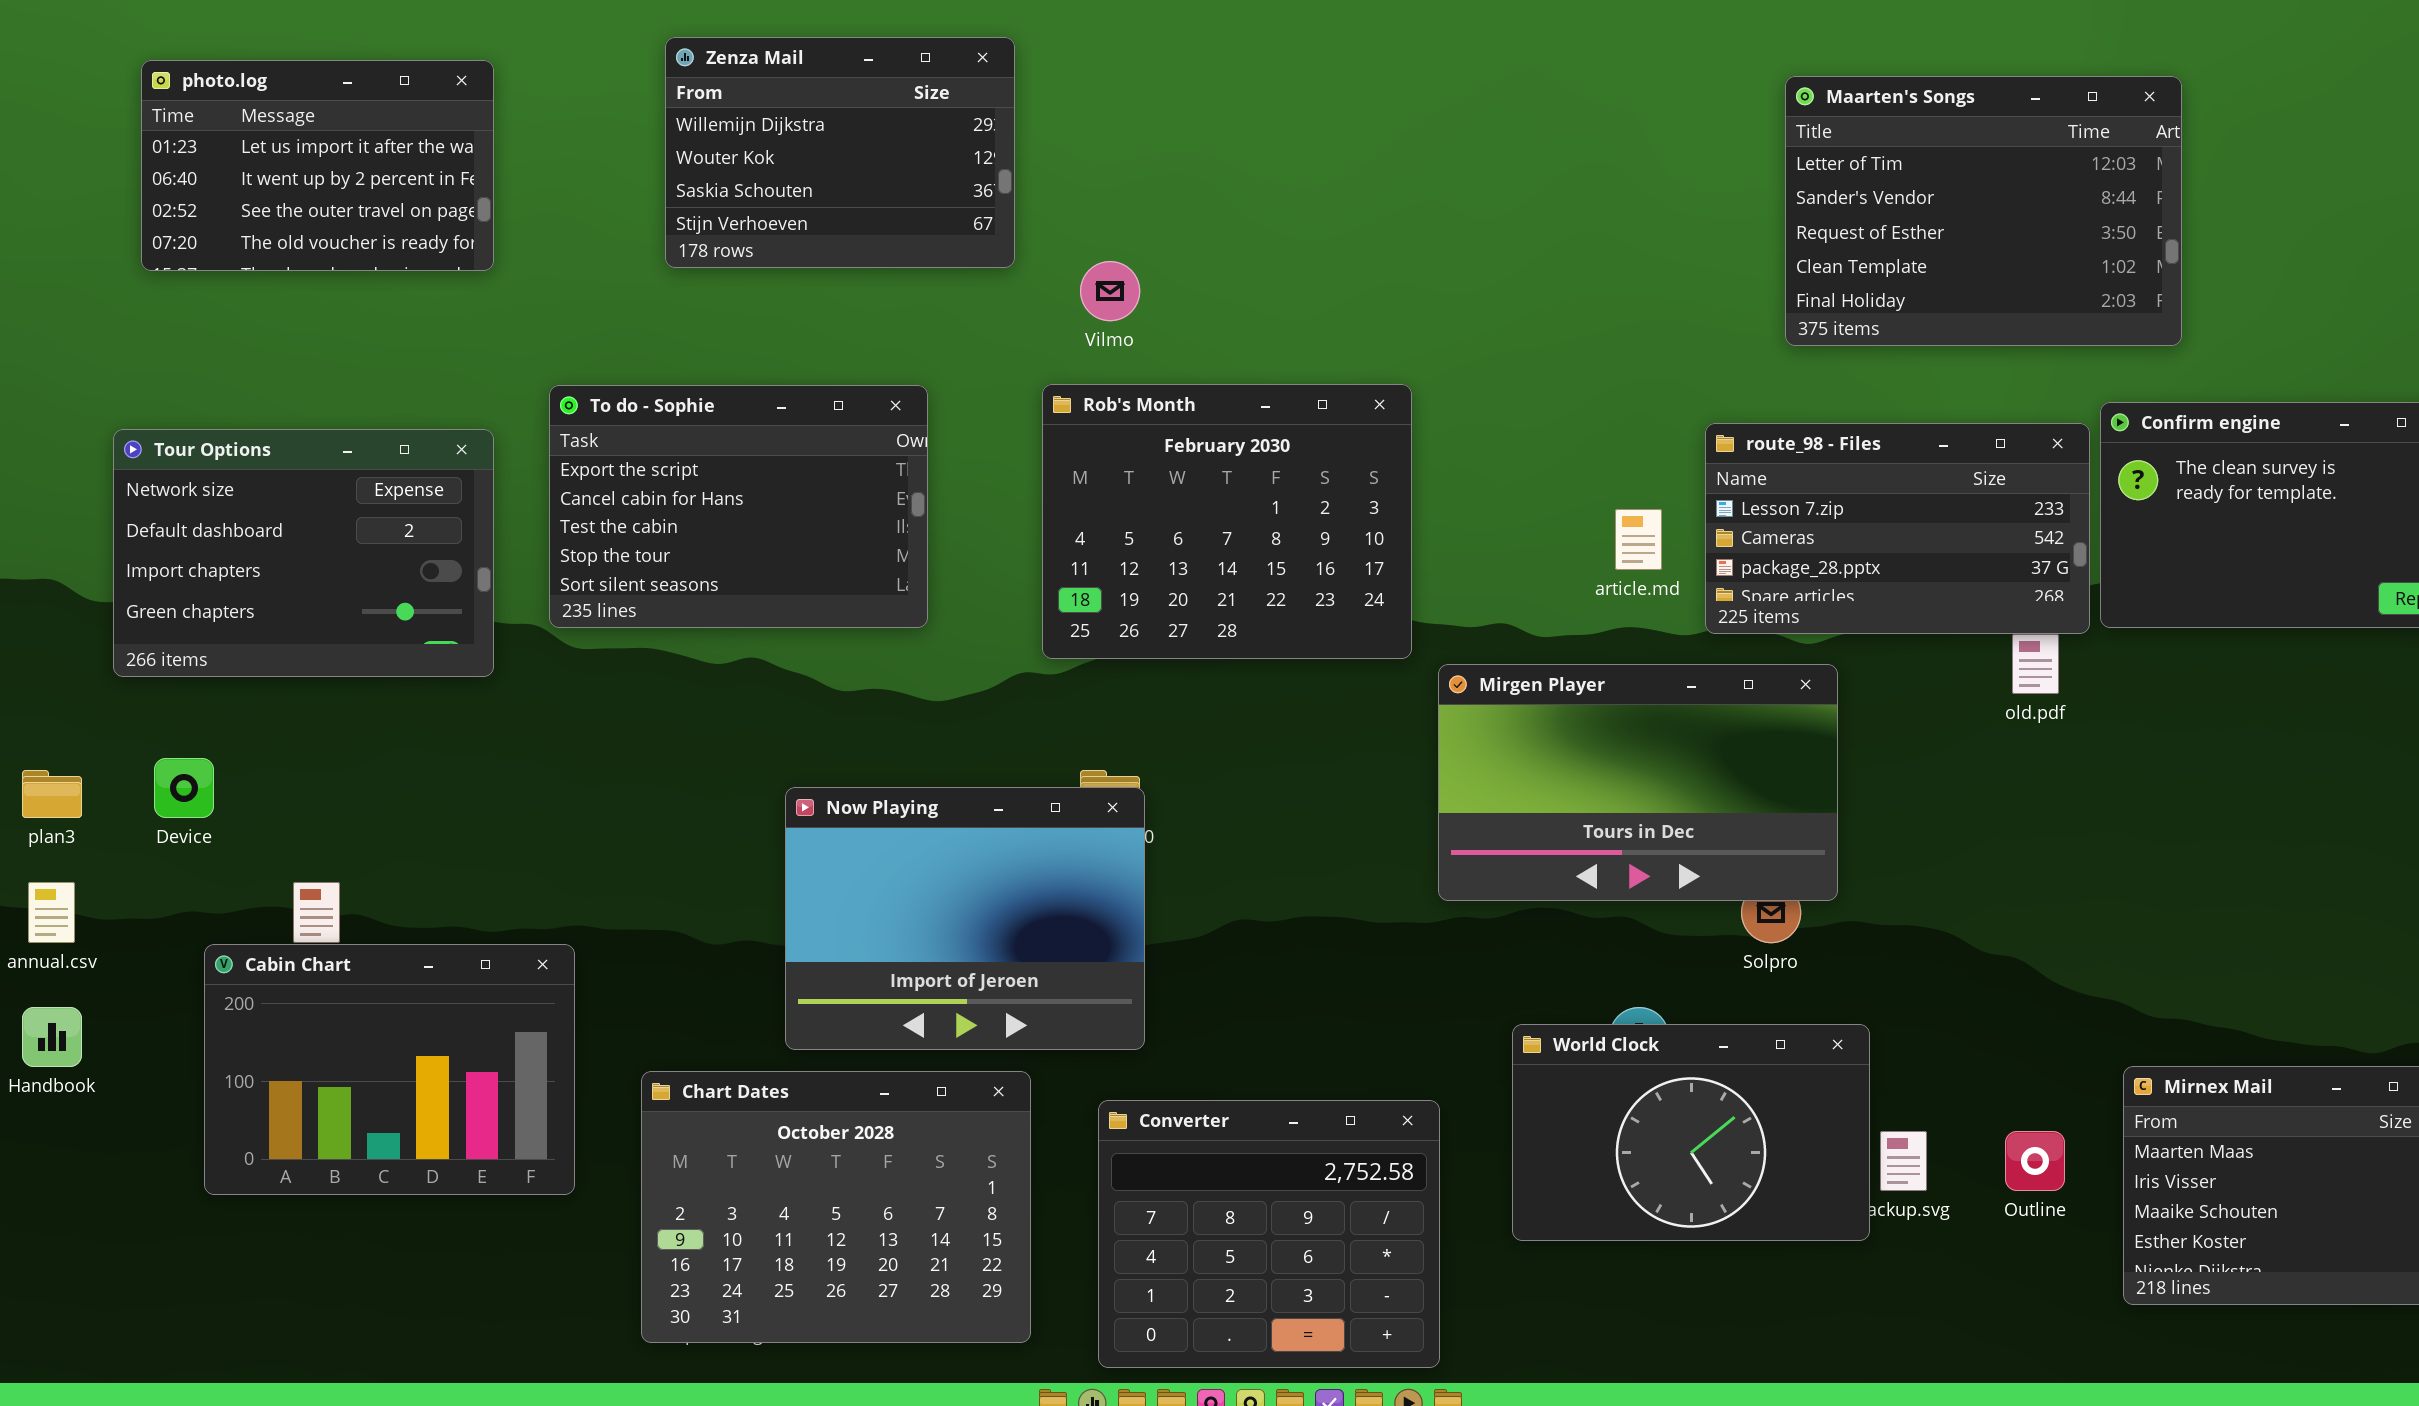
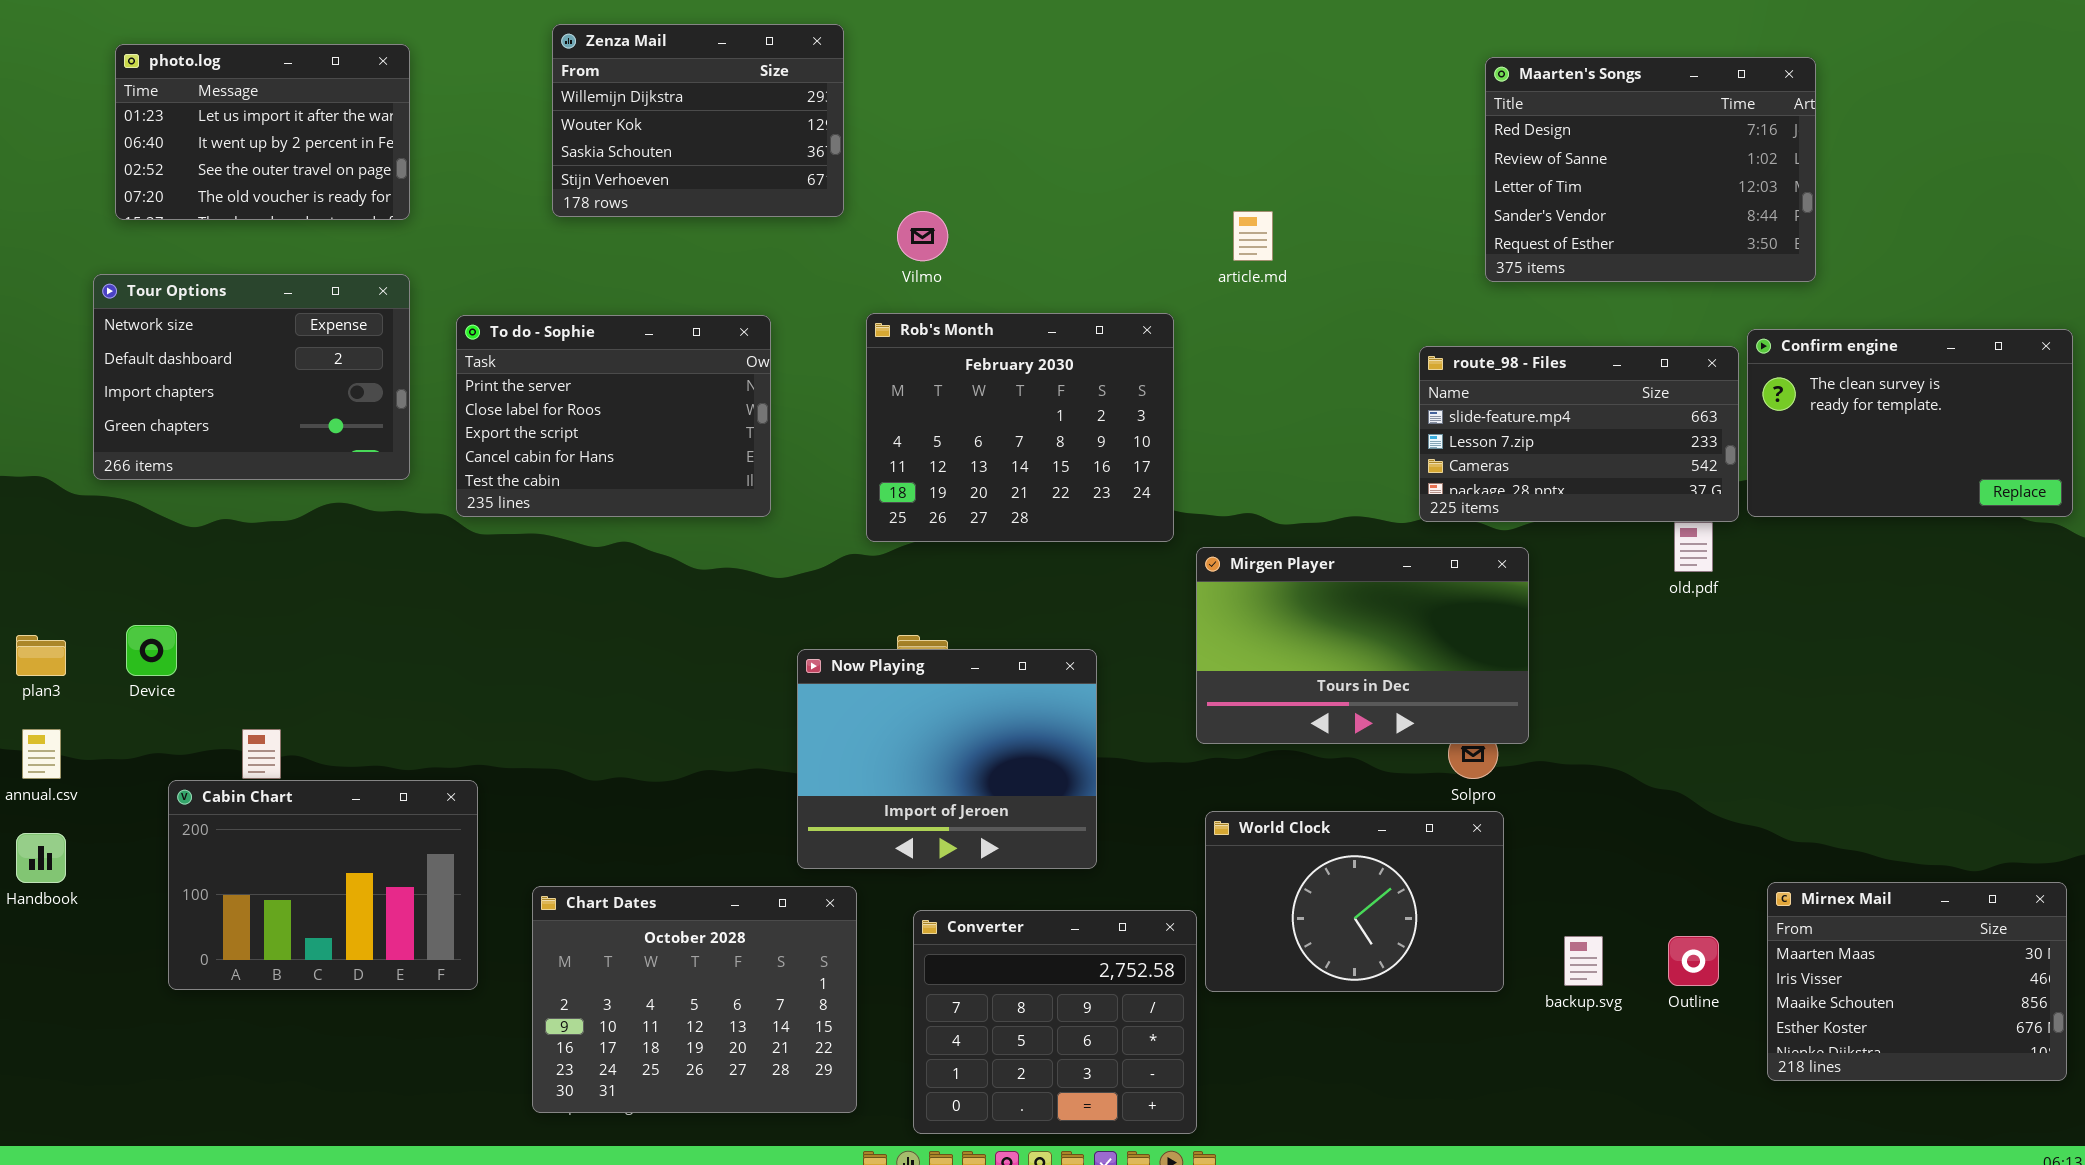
Maarten's Songs: [1785,76,2182,346] -> [1485,57,1816,282], scrolled up 2 rows
To do - Sophie: [549,385,928,628] -> [456,315,771,517], scrolled up 2 rows
route_98 - Files: [1705,423,2090,634] -> [1419,346,1739,522], scrolled up 1 row
Tour Options: [113,429,494,677] -> [93,274,410,480], moved
article.md: [1615,509,1662,570] -> [1233,211,1273,261], moved
Now Playing: [785,787,1145,1050] -> [797,649,1097,869], moved
World Clock: [1512,1024,1870,1241] -> [1205,811,1504,992], moved

